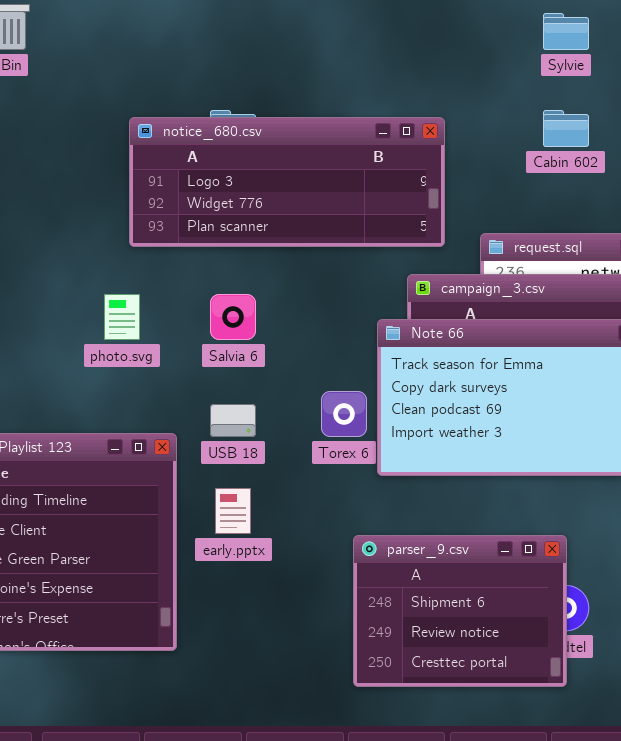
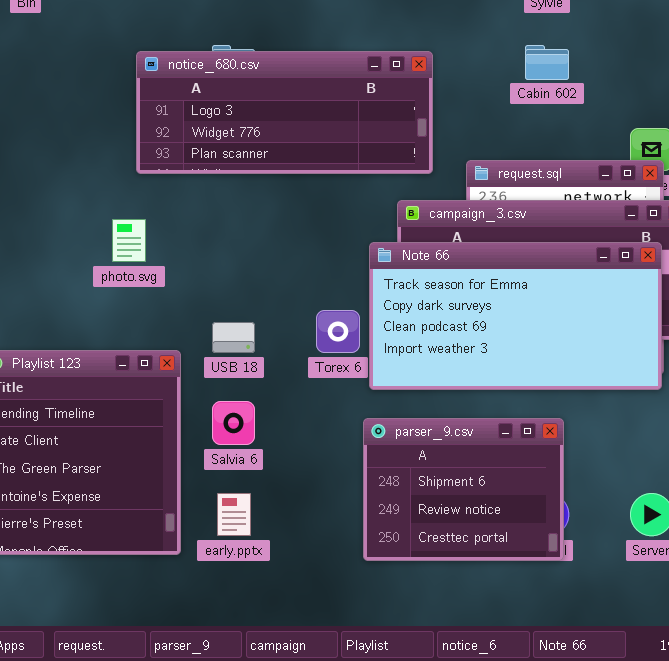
Salvia 6: [210,294,256,340] -> [212,401,255,445], moved
early.pptx: [215,488,251,534] -> [217,493,251,536], moved
parser_9.csv: [353,535,567,687] -> [363,418,564,561], moved

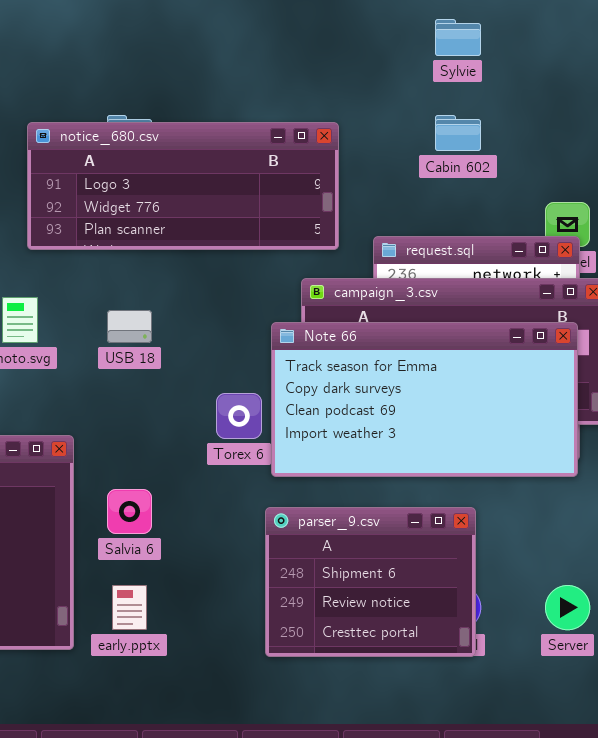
USB 18: [212,322,255,353] -> [107,310,152,343], moved

